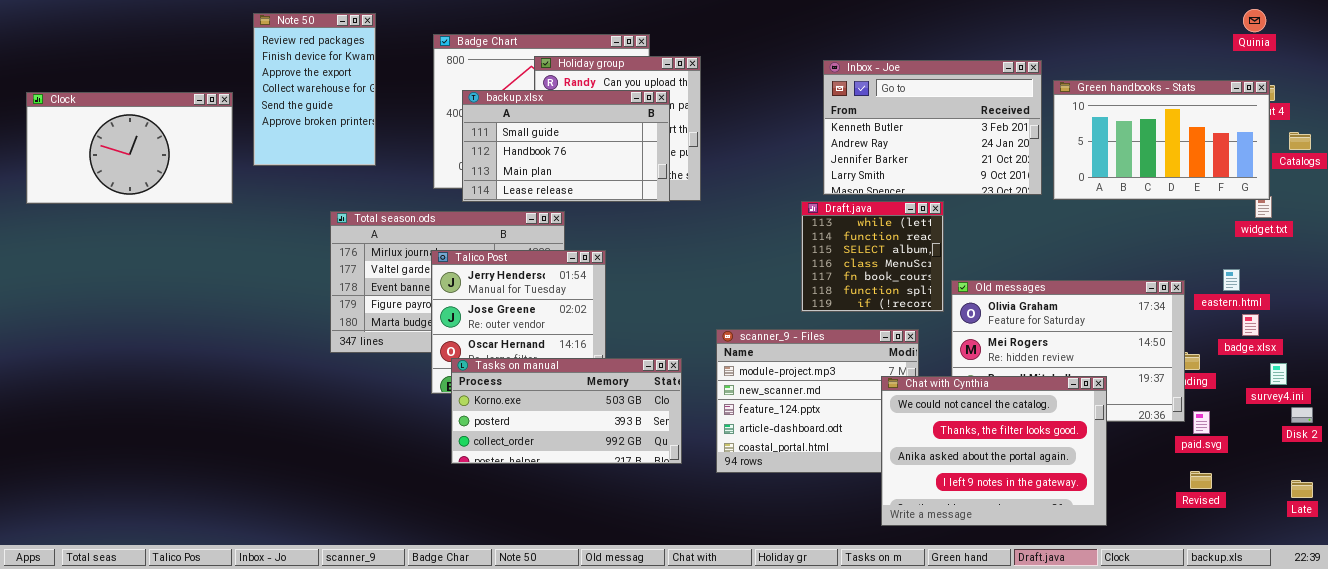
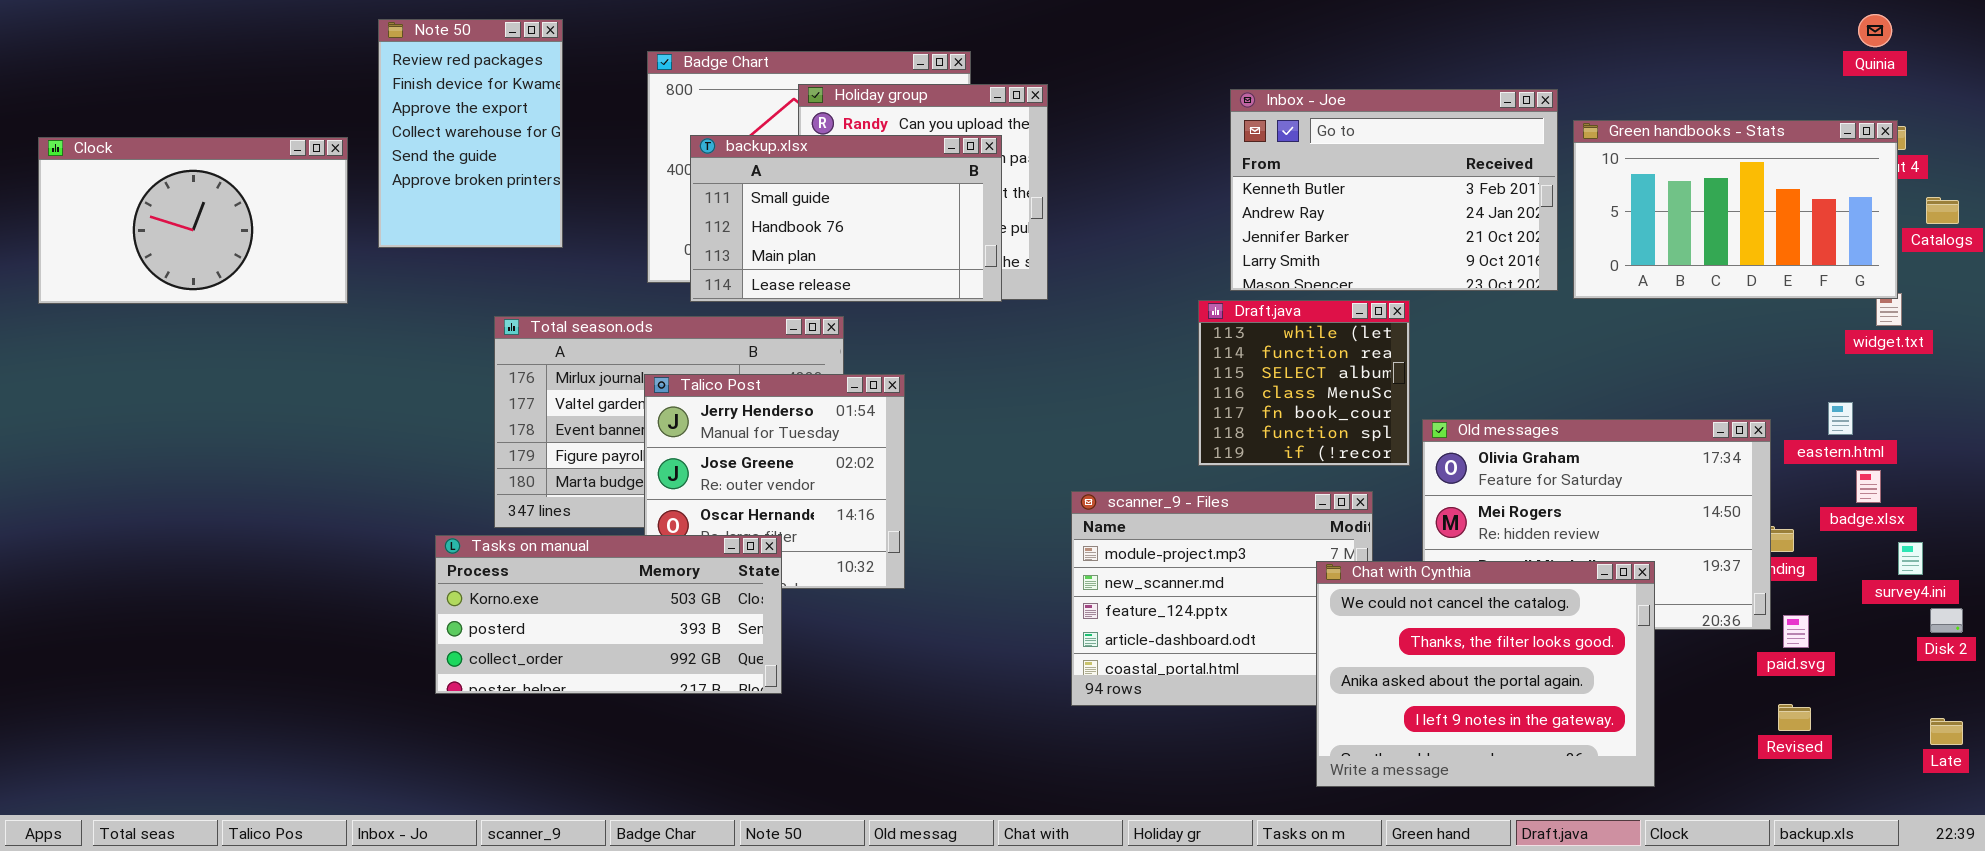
Tasks on manual: [451,358,682,464] -> [435,535,782,694], moved

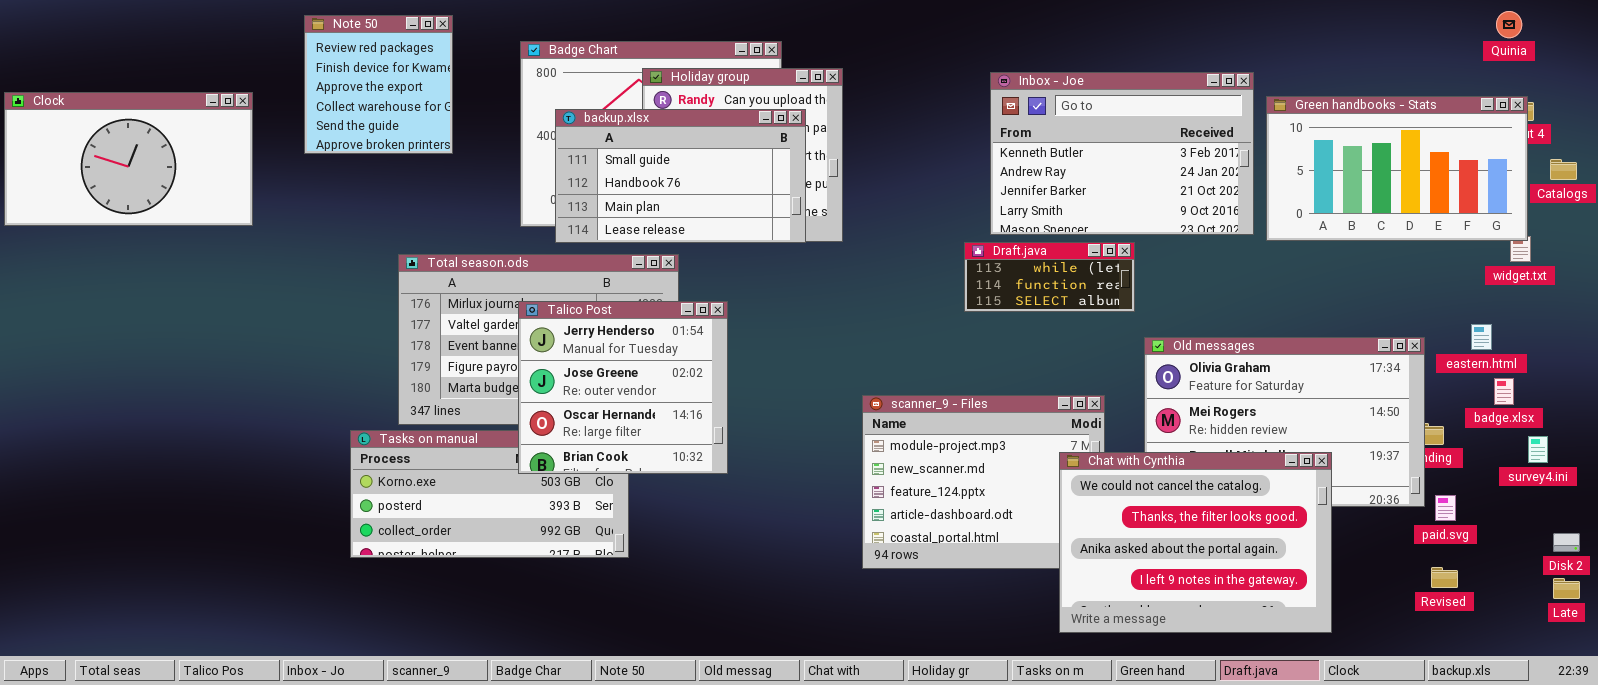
Note 50: [378,19,563,248] -> [304,15,453,154], resized
Clock: [38,137,348,304] -> [4,92,253,226], moved
Draft.java: [1198,300,1410,466] -> [964,242,1135,312], resized
Talico Post: [644,374,905,589] -> [518,301,728,474], raised
Disk 2: [1930,608,1963,633] -> [1553,533,1580,552], moved

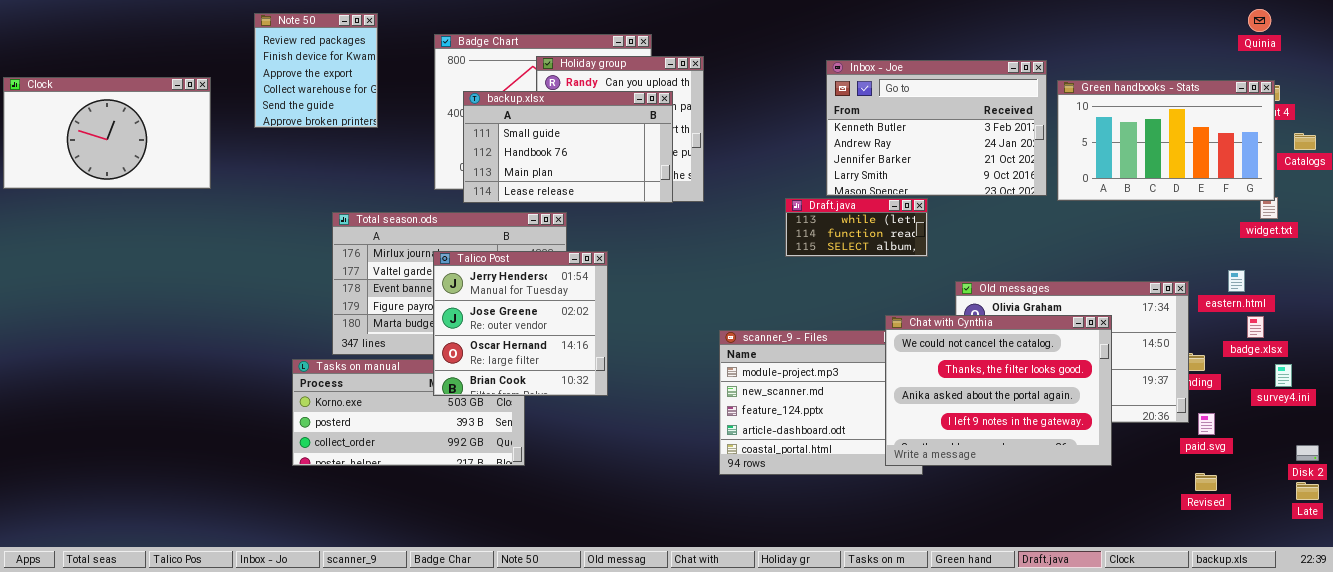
Draft.java: [964,242,1135,312] -> [785,198,928,257], moved
Chat with Cynthia: [1059,452,1332,633] -> [885,315,1112,466], moved

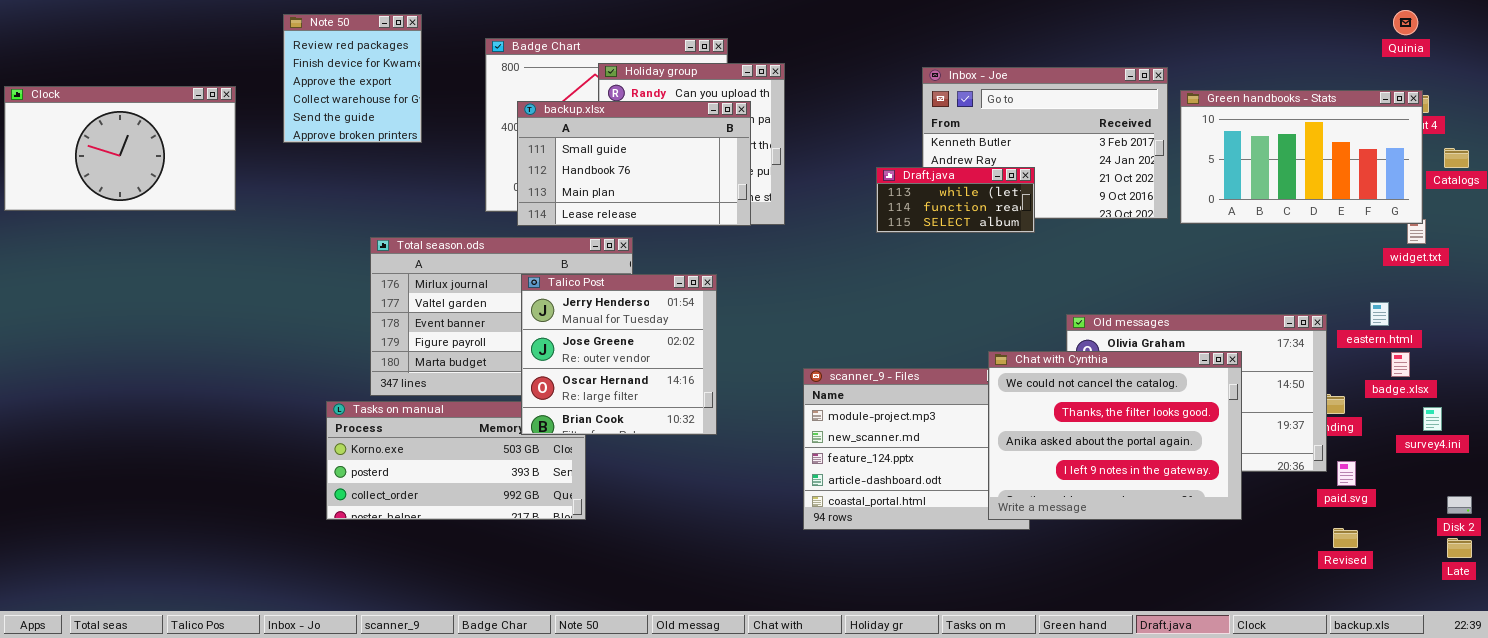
Draft.java: [785,198,928,257] -> [876,167,1035,233], moved
Talico Post: [433,251,608,396] -> [521,274,717,435], moved

